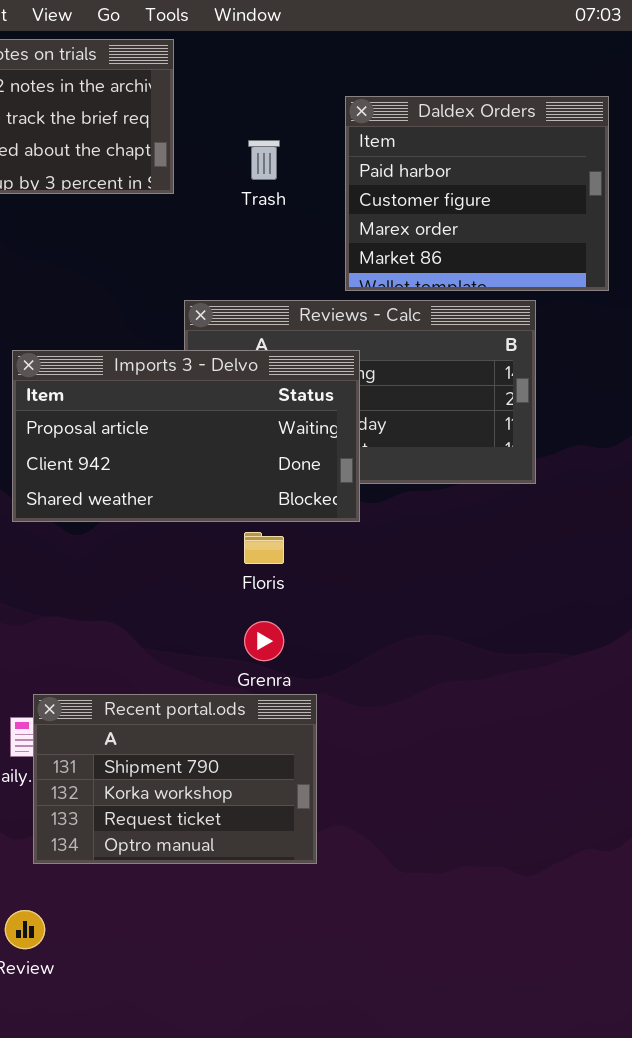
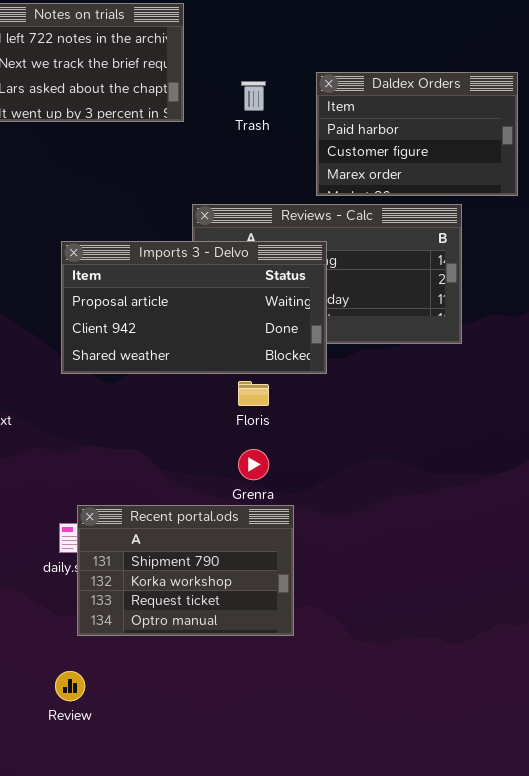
Daldex Orders: [345,96,609,291] -> [316,72,518,196], resized

